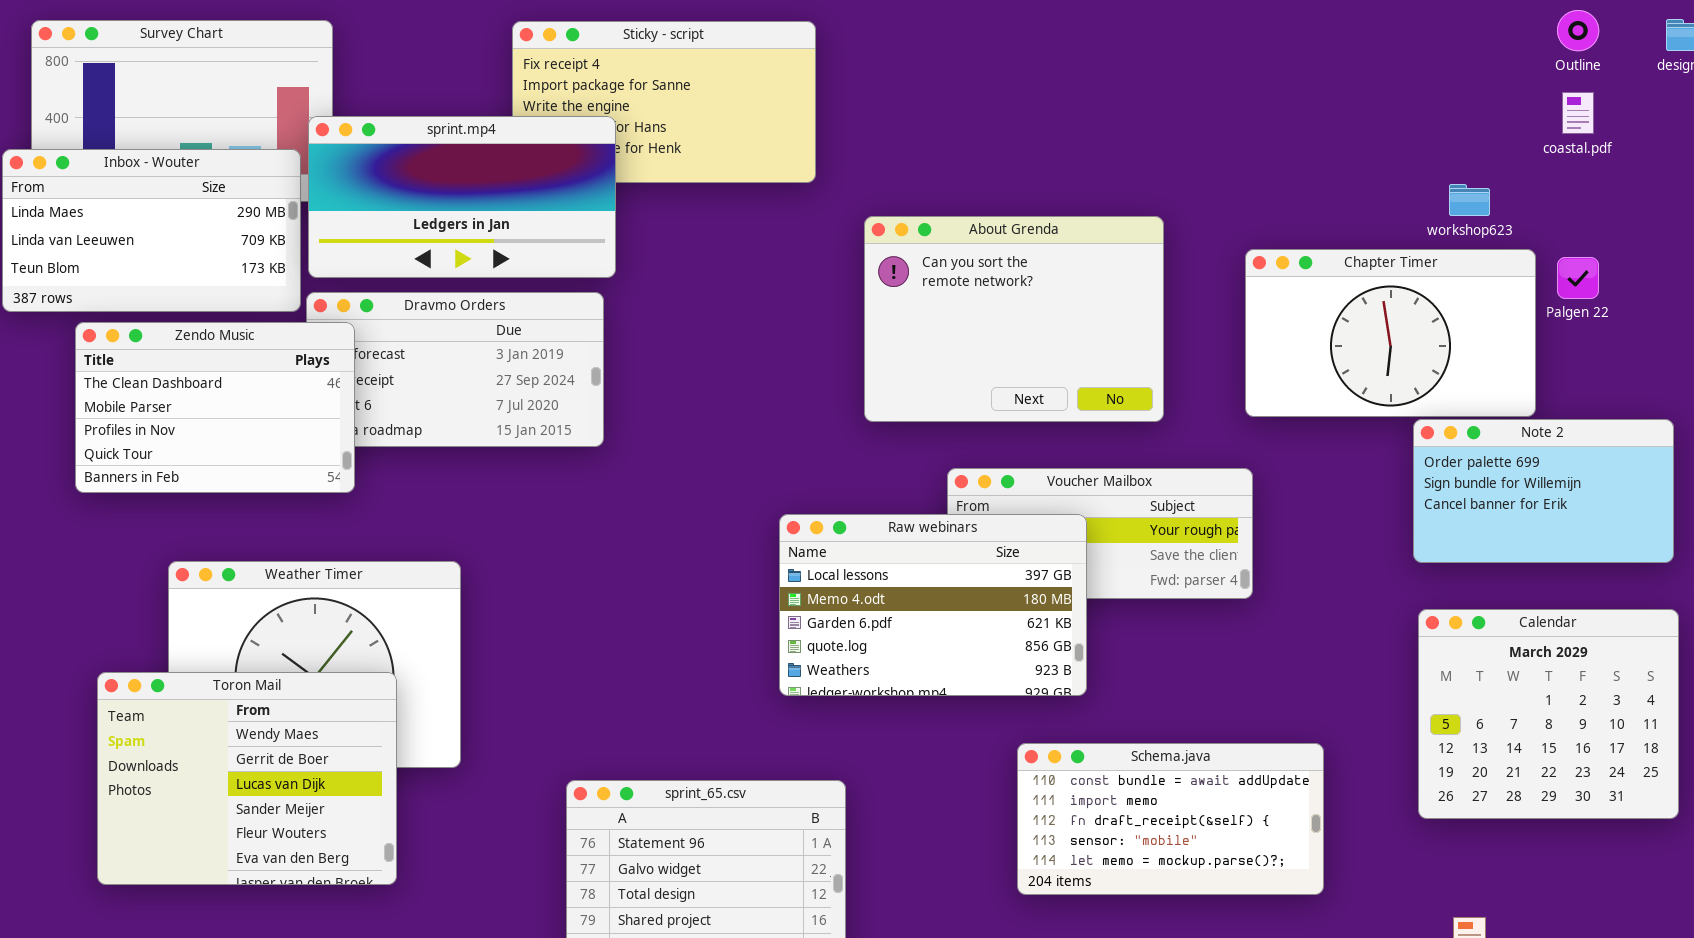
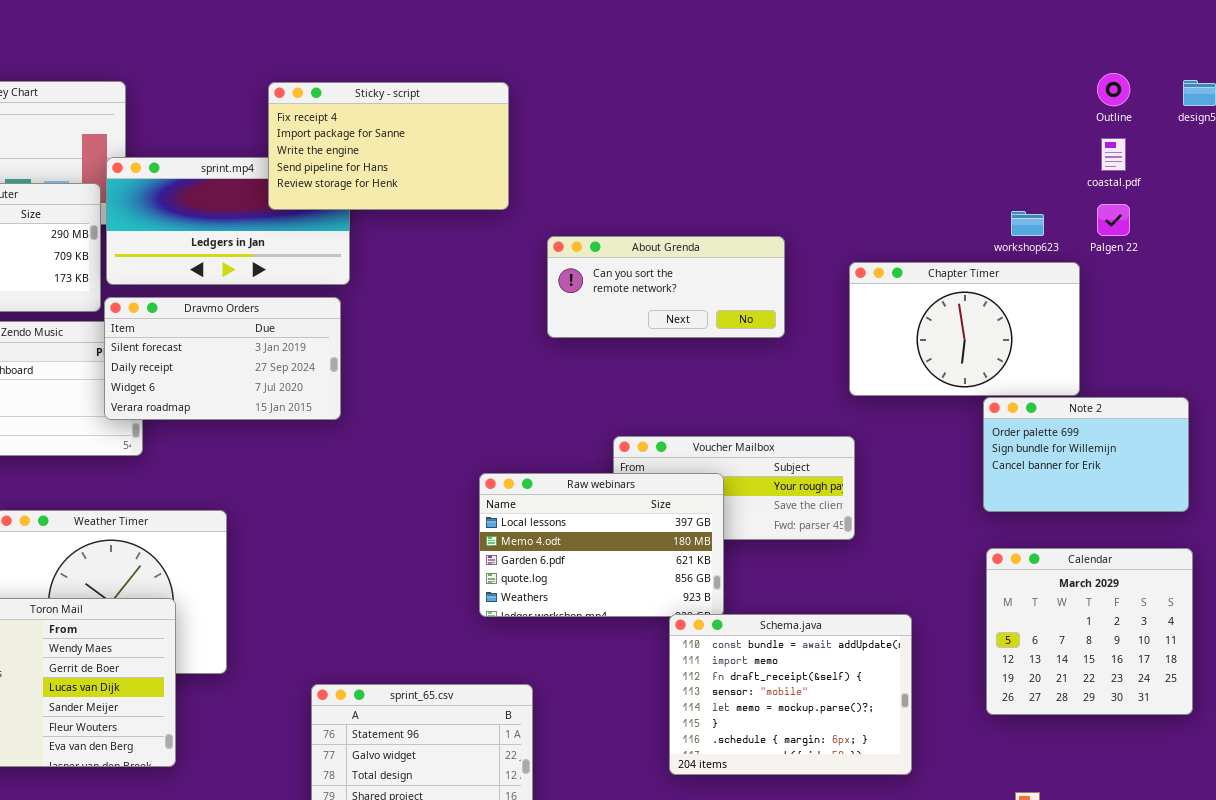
Sticky - script: [512,21,816,183] -> [268,82,509,210], raised
About Grenda: [864,216,1164,422] -> [547,236,785,338], resized
Palgen 22: [1557,257,1599,299] -> [1097,204,1130,236], moved
Dravmo Orders: [306,292,604,447] -> [104,297,341,420], raised
Schema.java: [1017,743,1324,895] -> [669,614,912,775], resized

